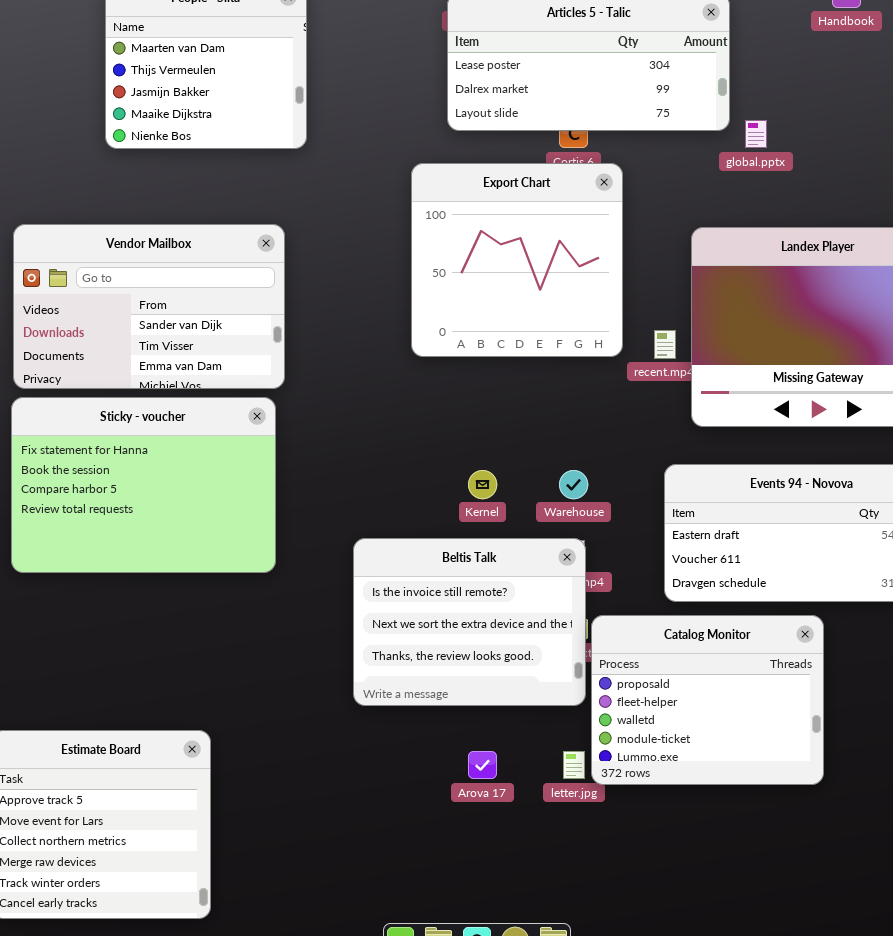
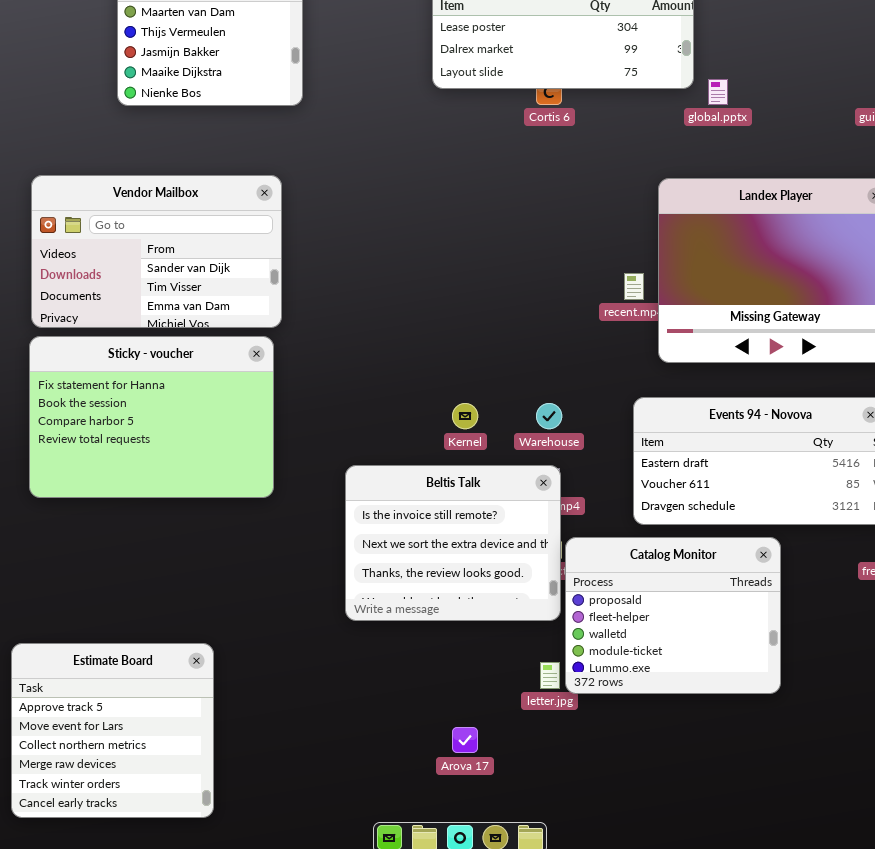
Export Chart: [411,163,623,357] -> none, closed
Arova 17: [468,751,497,779] -> [452,727,478,753], moved

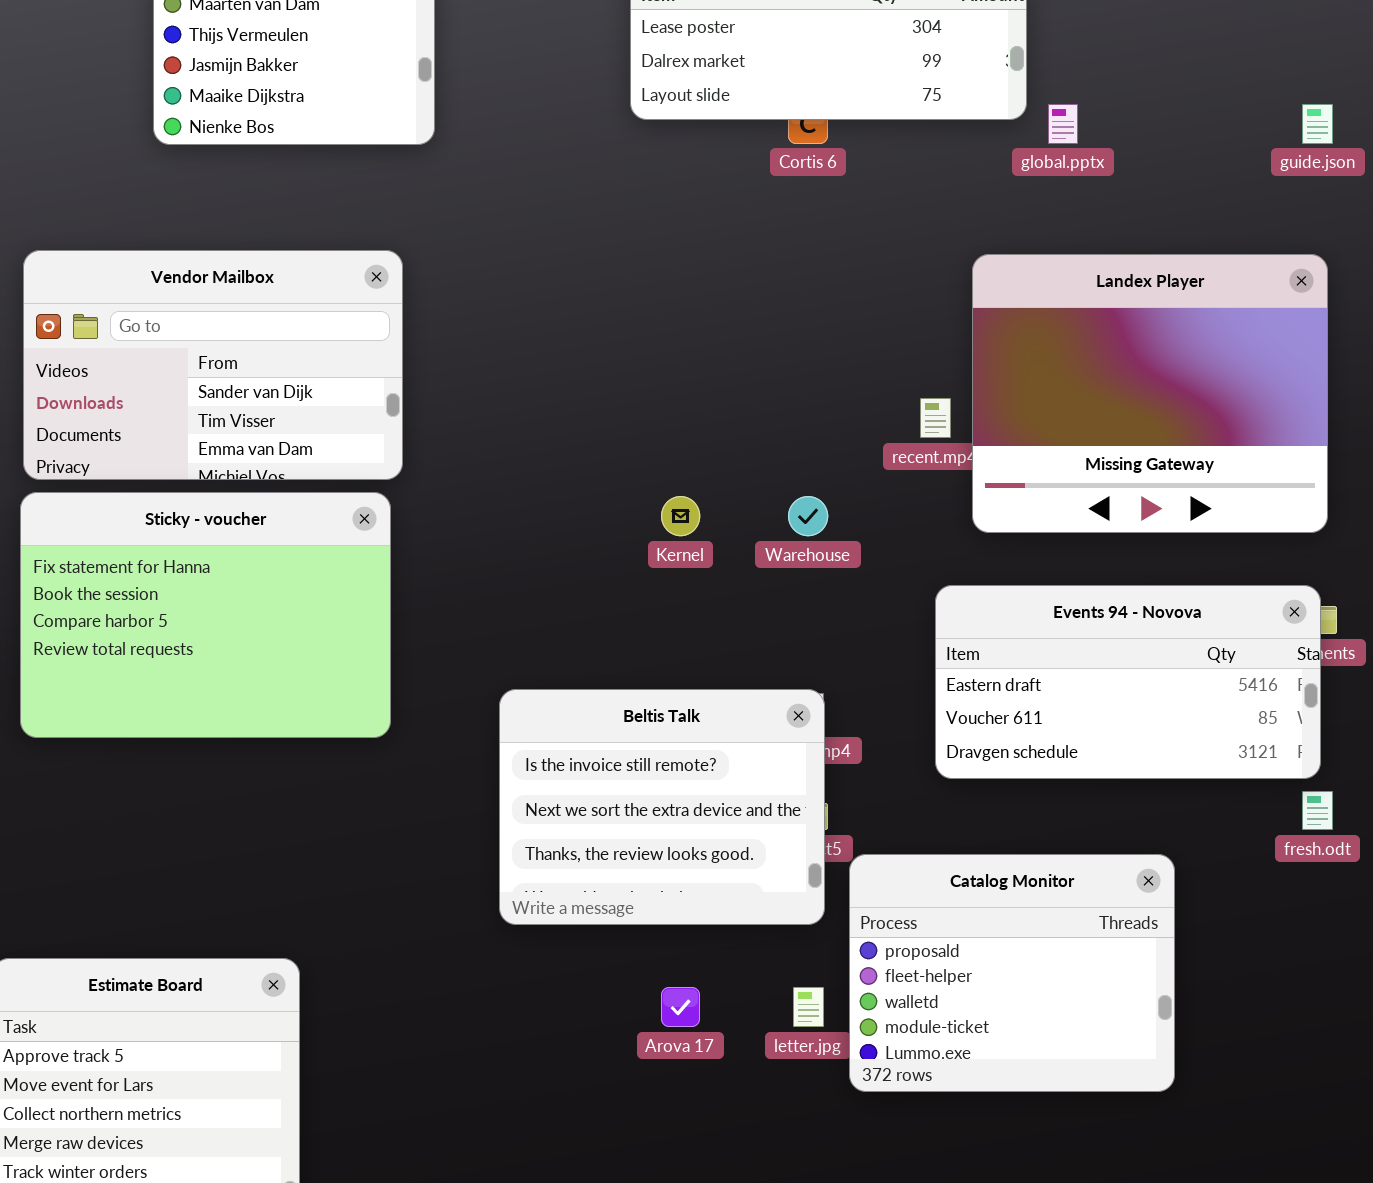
Kernel: [452,403,478,429] -> [661,496,700,536], moved
Warehouse: [536,403,562,429] -> [788,496,828,536], moved
Catalog Monitor: [565,537,781,694] -> [849,854,1175,1092], moved
Arova 17: [452,727,478,753] -> [661,987,700,1027], moved

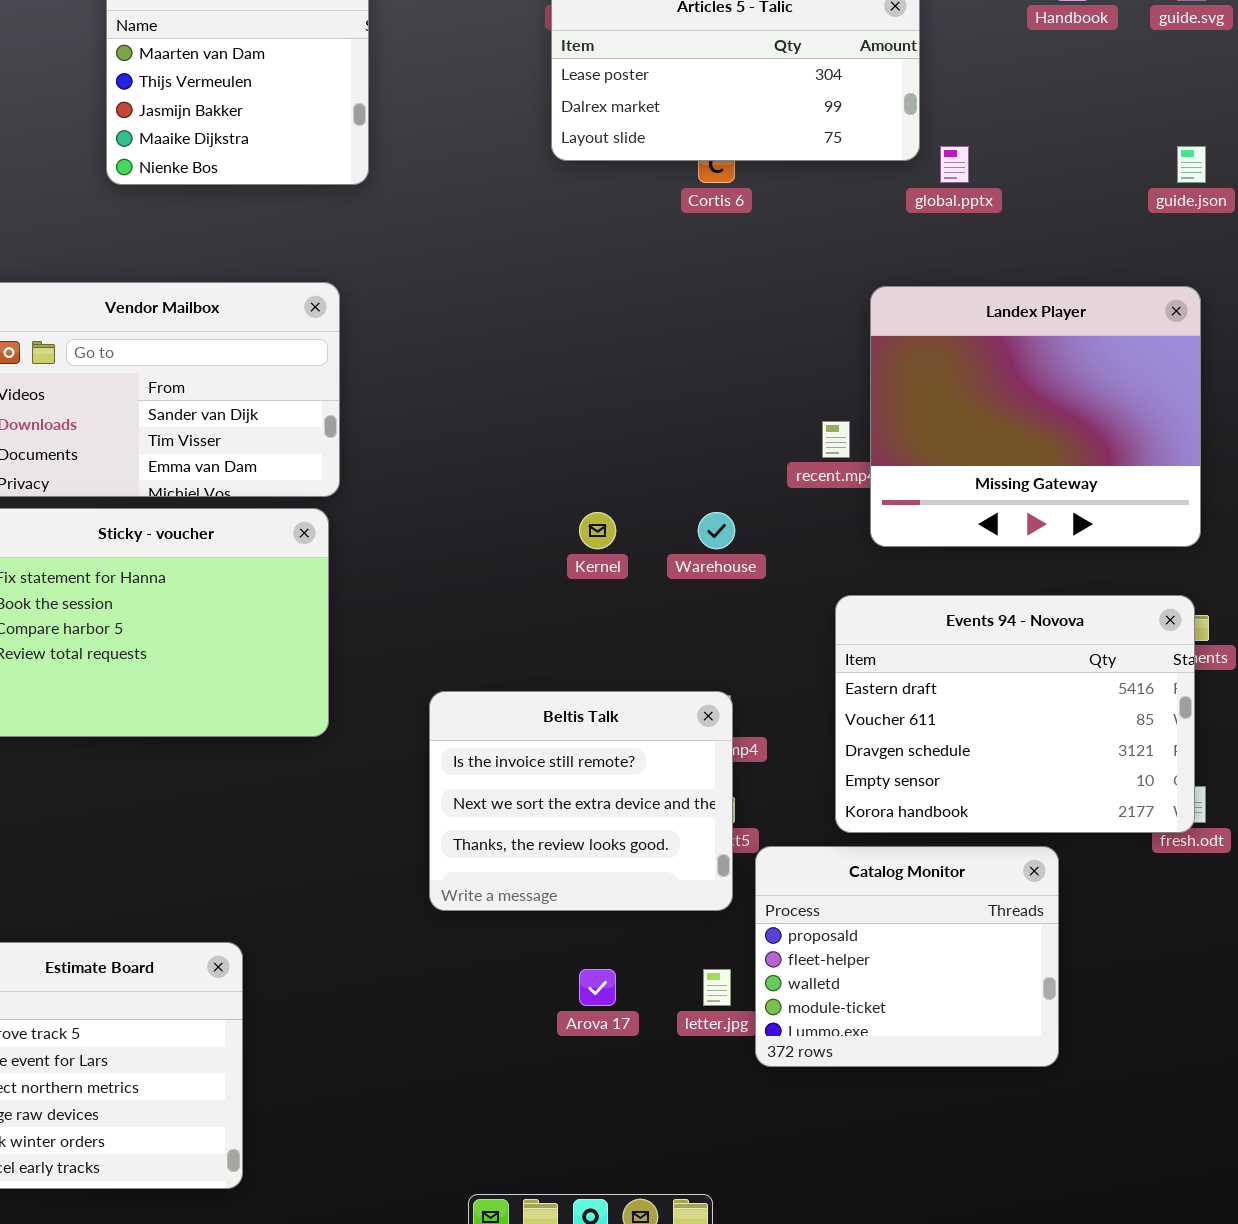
Events 94 - Novova: [935,585,1321,779] -> [835,595,1195,833], resized

